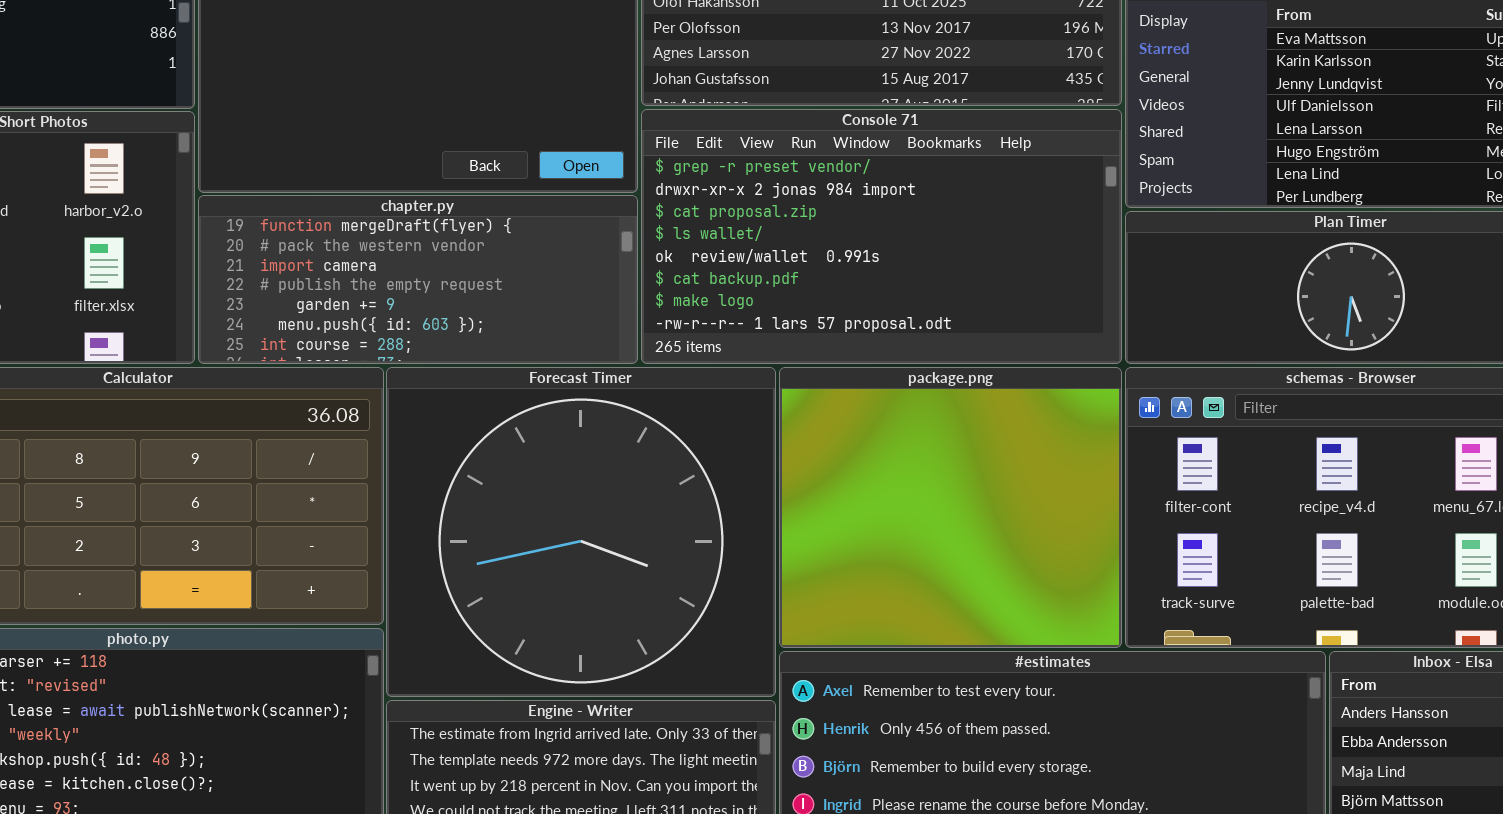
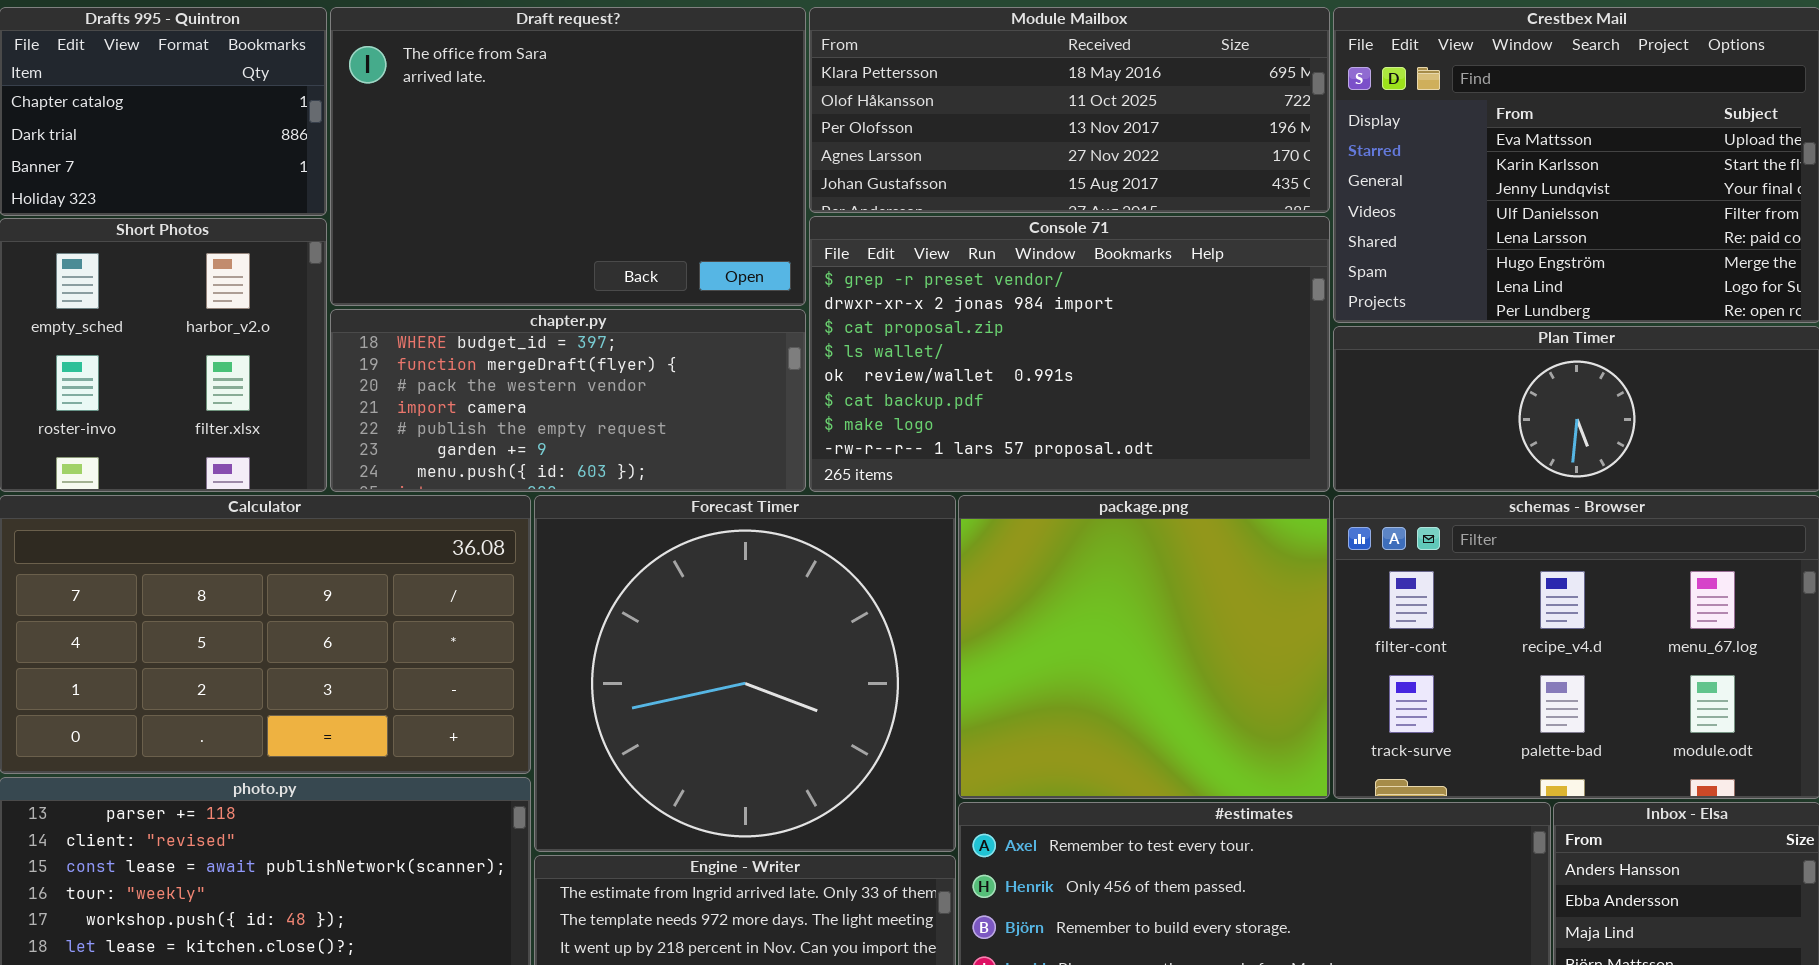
chapter.py: [198,195,638,364] -> [330,309,806,492], scrolled up 1 row

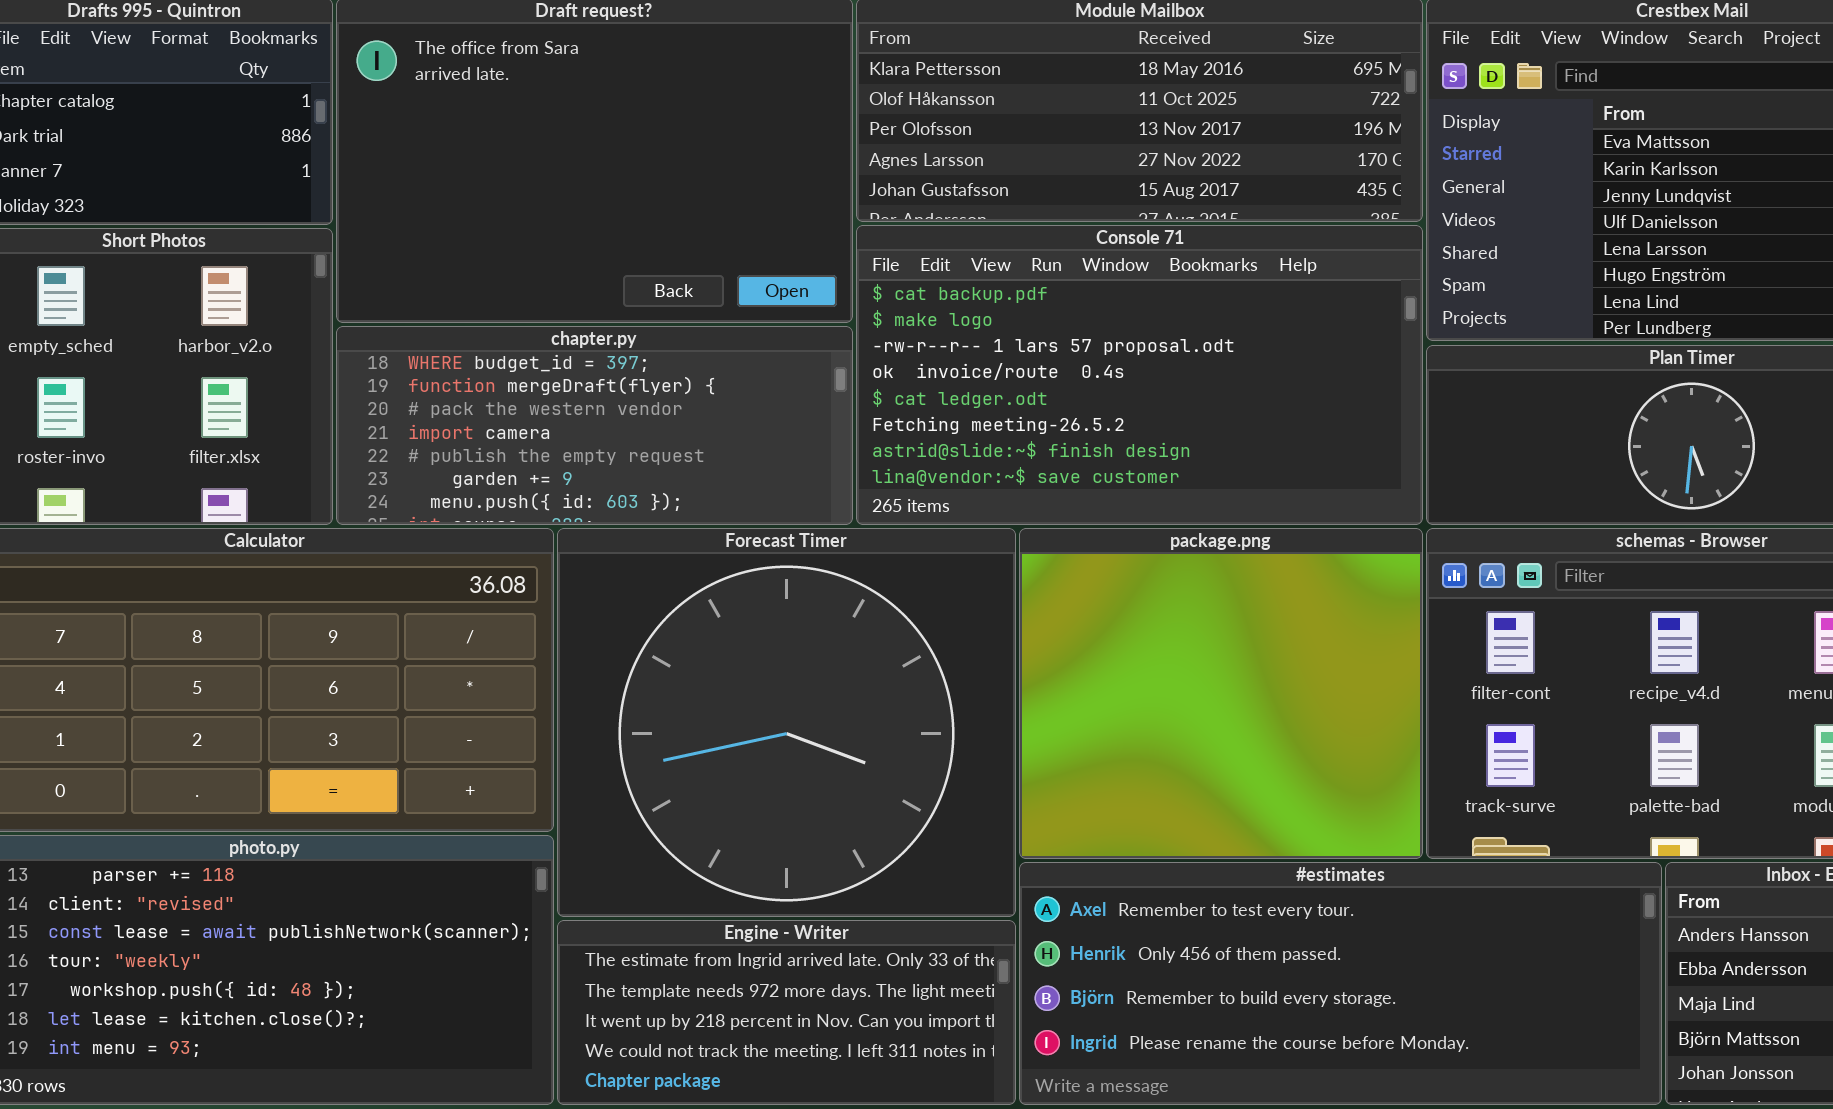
Console 71: [809,216,1330,492] -> [856,225,1423,525], scrolled down 5 rows

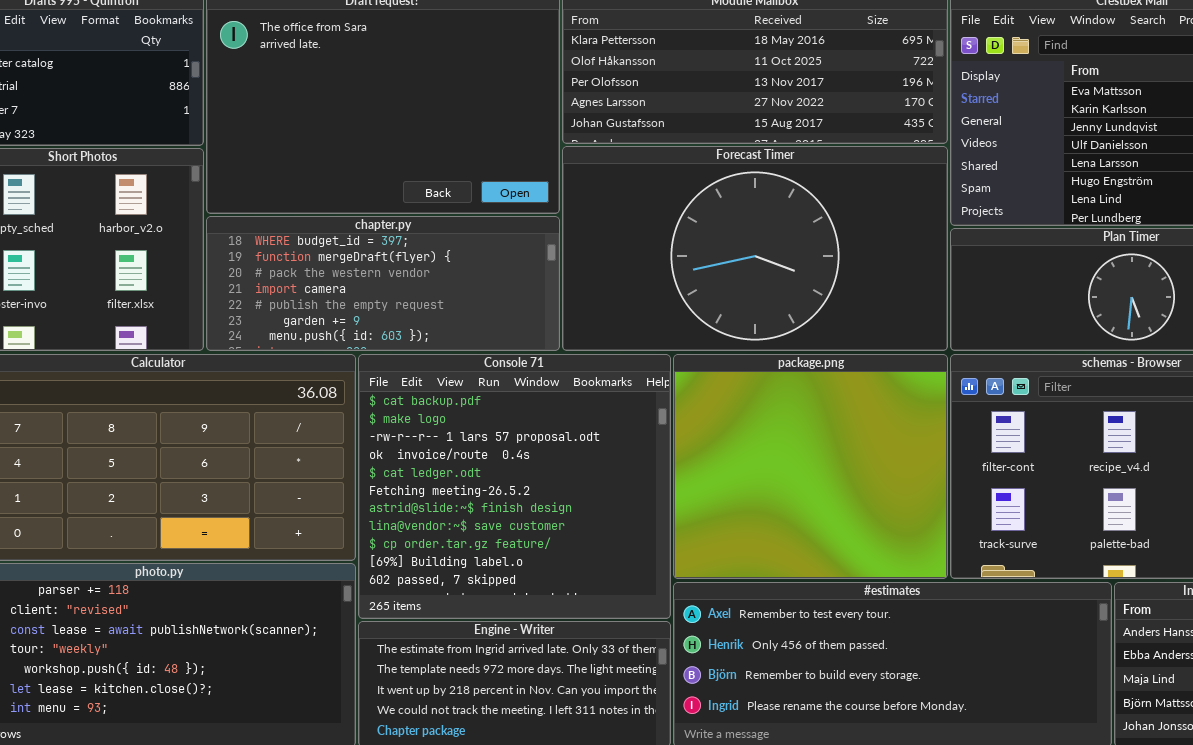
Console 71: [856,225,1423,525] -> [358,354,671,619], moved, resized
Forecast Timer: [557,528,1016,917] -> [562,146,948,351], moved, resized

